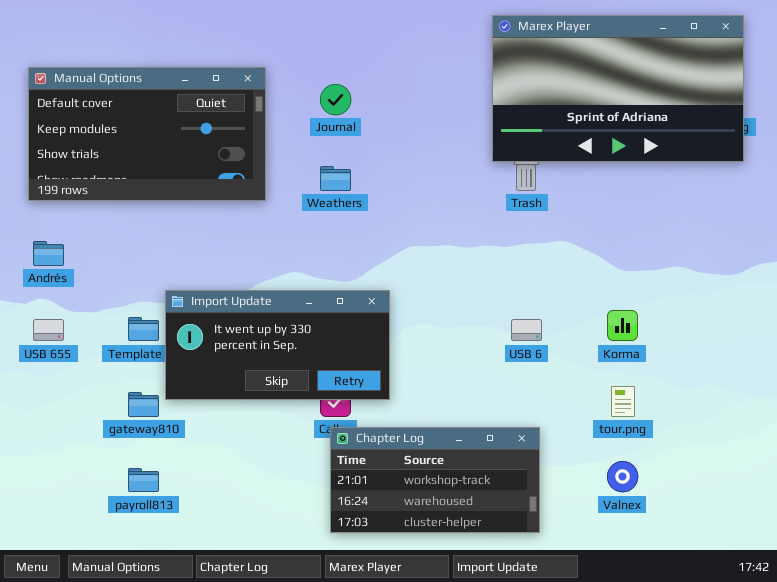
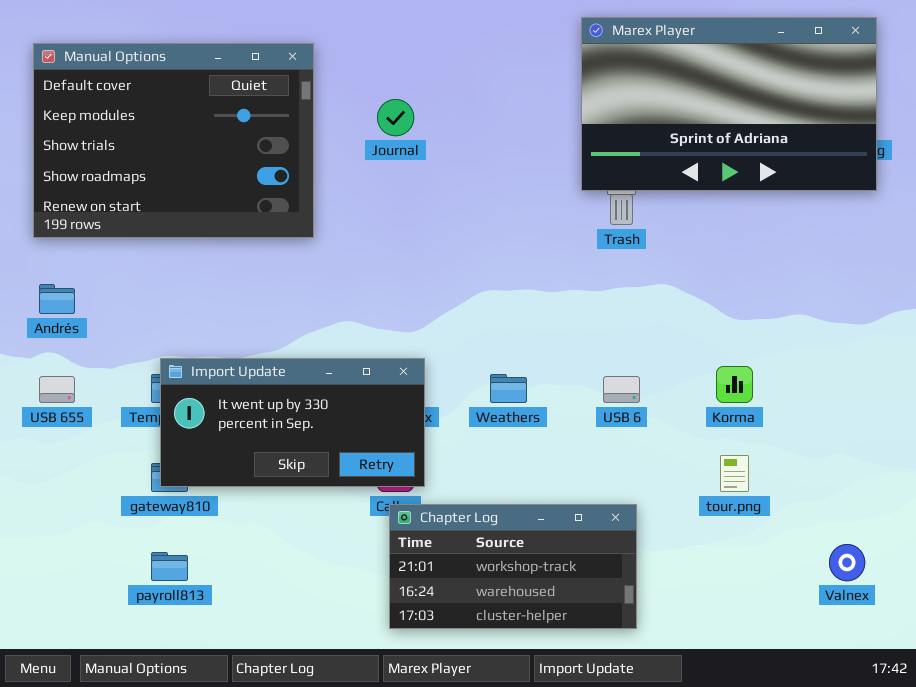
Manual Options: [28,67,266,201] -> [33,43,314,238], resized
Weathers: [320,166,351,191] -> [490,374,527,403], moved
Import Update: [165,290,390,400] -> [160,358,425,487], moved
Valnex: [607,461,638,492] -> [829,544,865,581], moved

